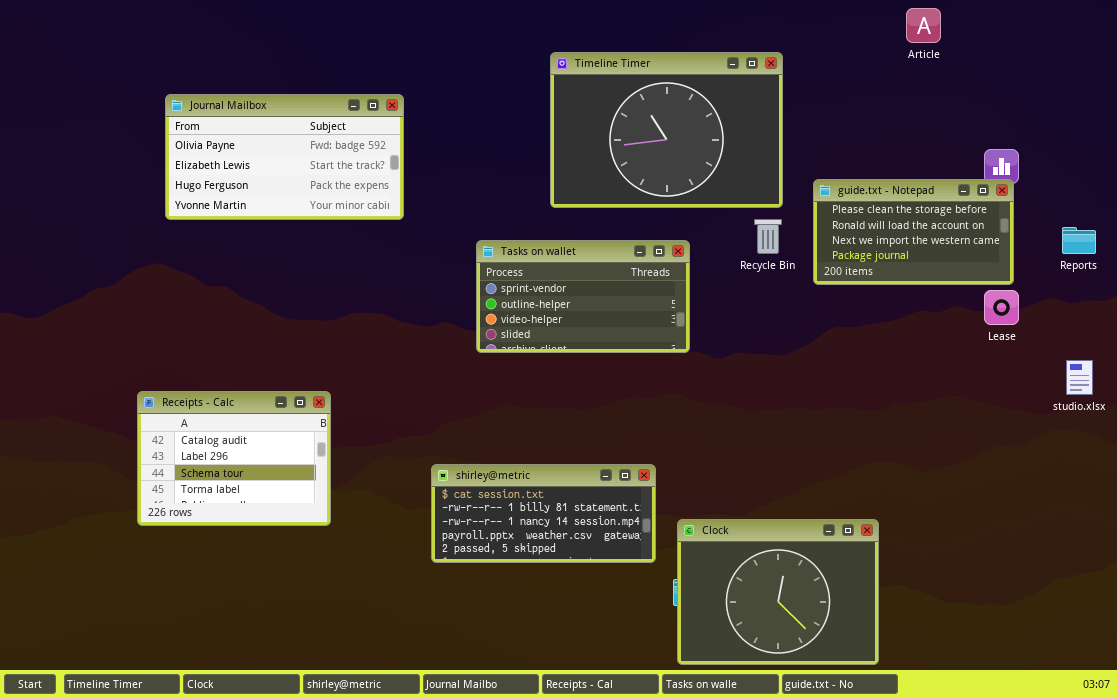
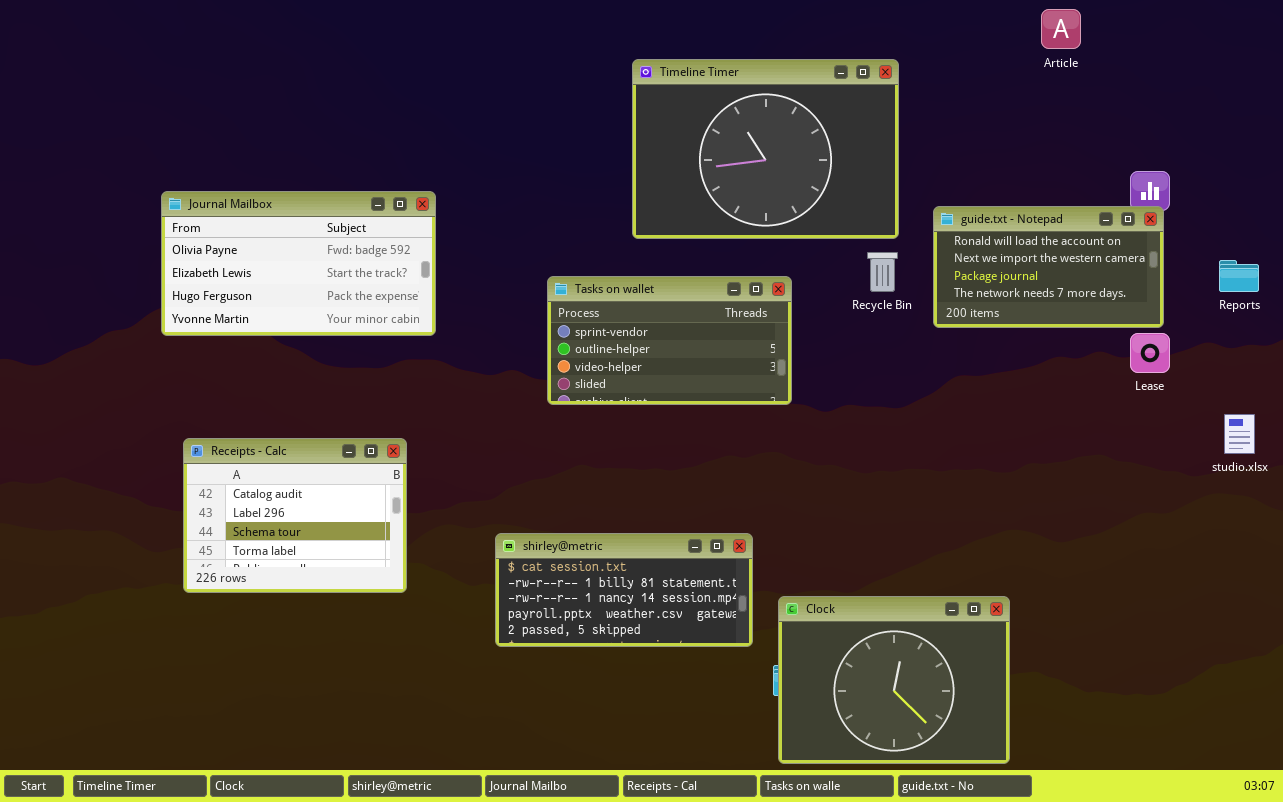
Journal Mailbox: [165,94,404,220] -> [161,191,436,336], moved
guide.txt - Notepad: [813,179,1014,285] -> [933,206,1164,328], scrolled down 1 row
Receipts - Calc: [137,391,331,526] -> [183,438,407,593], moved

